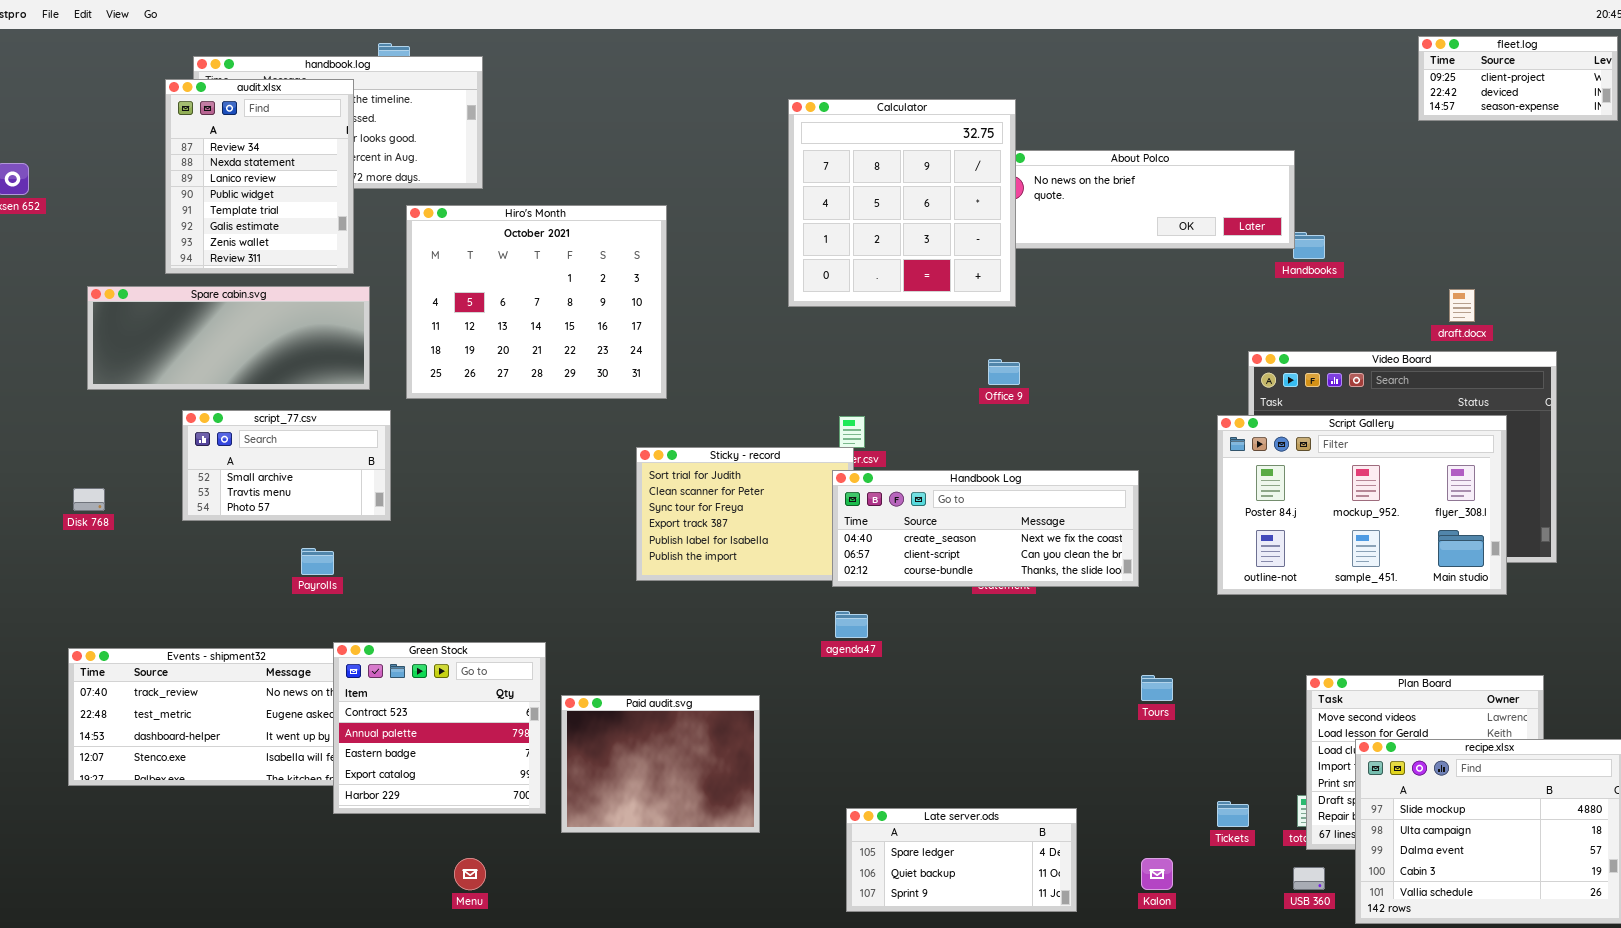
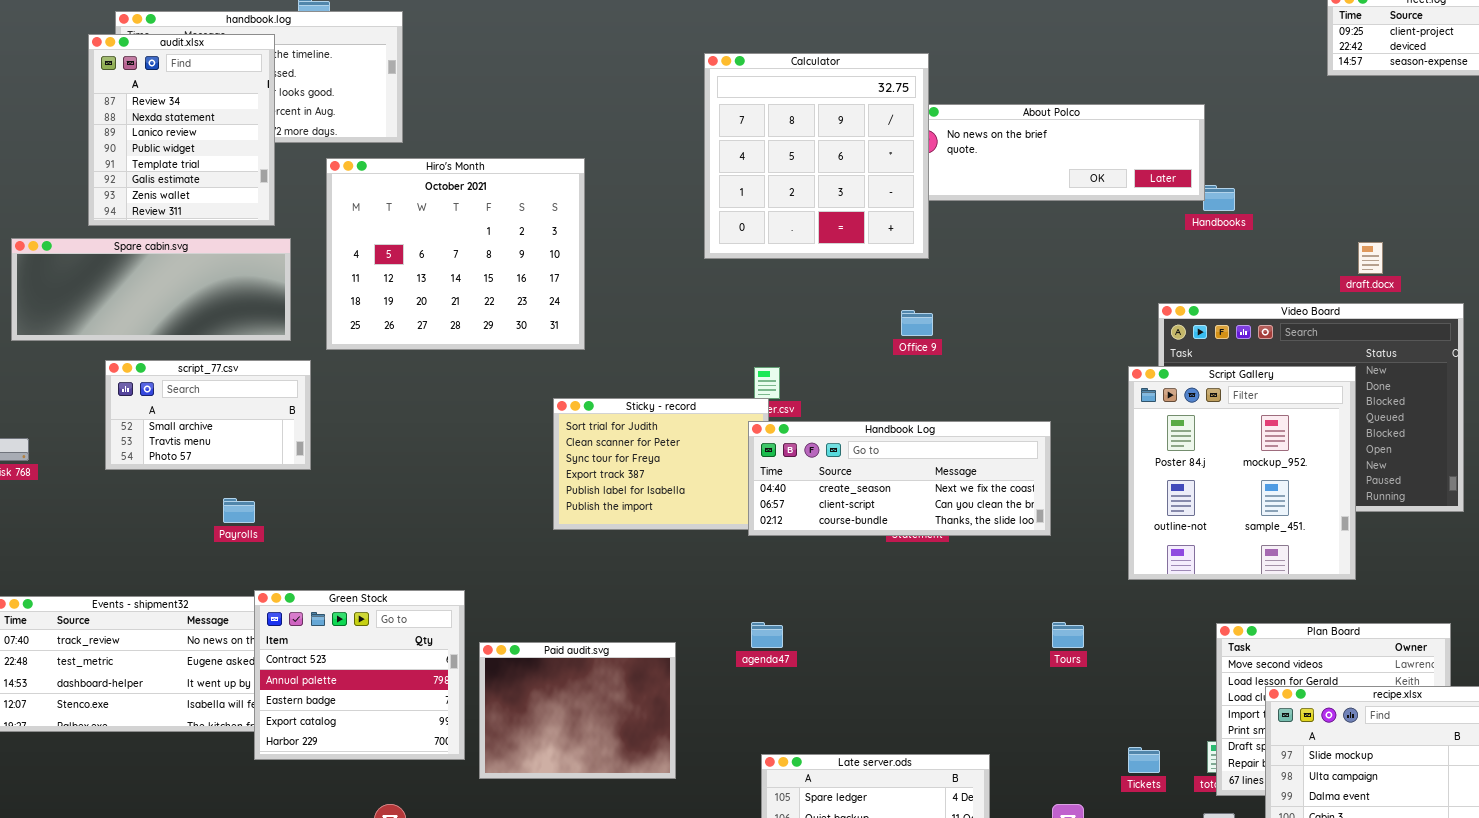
Script Gallery: [1217,415,1507,595] -> [1128,366,1356,580], resized
agenda47: [835,611,868,638] -> [751,622,783,648], moved

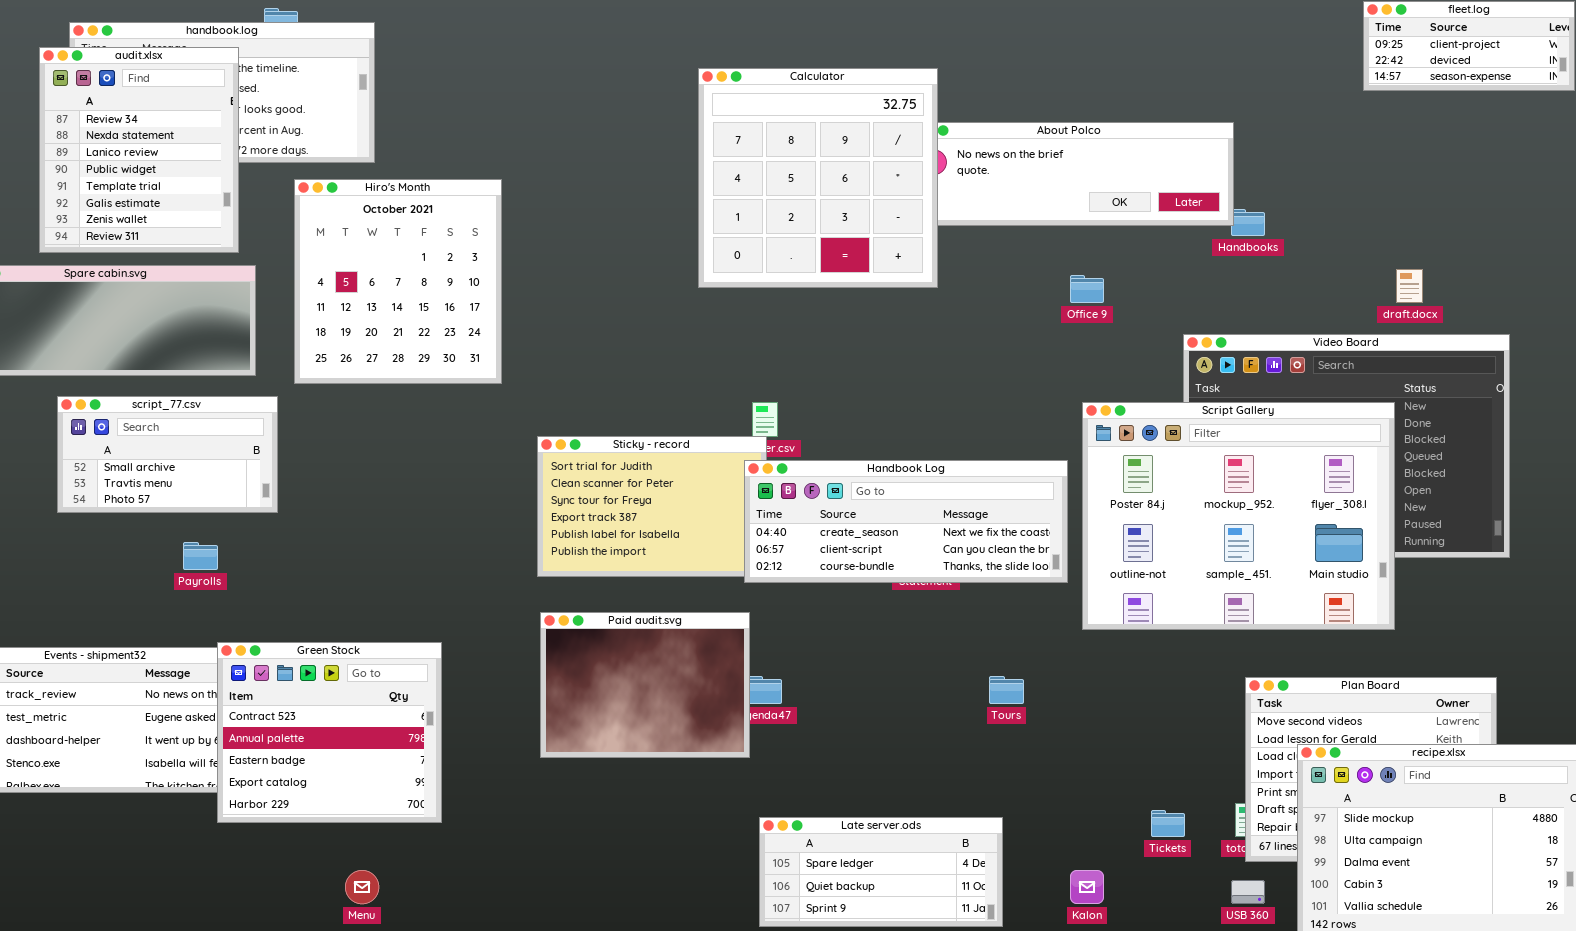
Hiro's Month: [326,158,585,350] -> [294,179,502,384], resized
Office 9: [901,310,933,336] -> [1070,275,1104,303], moved
Script Gallery: [1128,366,1356,580] -> [1082,402,1395,630], resized
Tours: [1052,622,1084,648] -> [989,676,1024,704], moved
Paid audit.svg: [479,642,676,779] -> [540,612,750,758], moved

